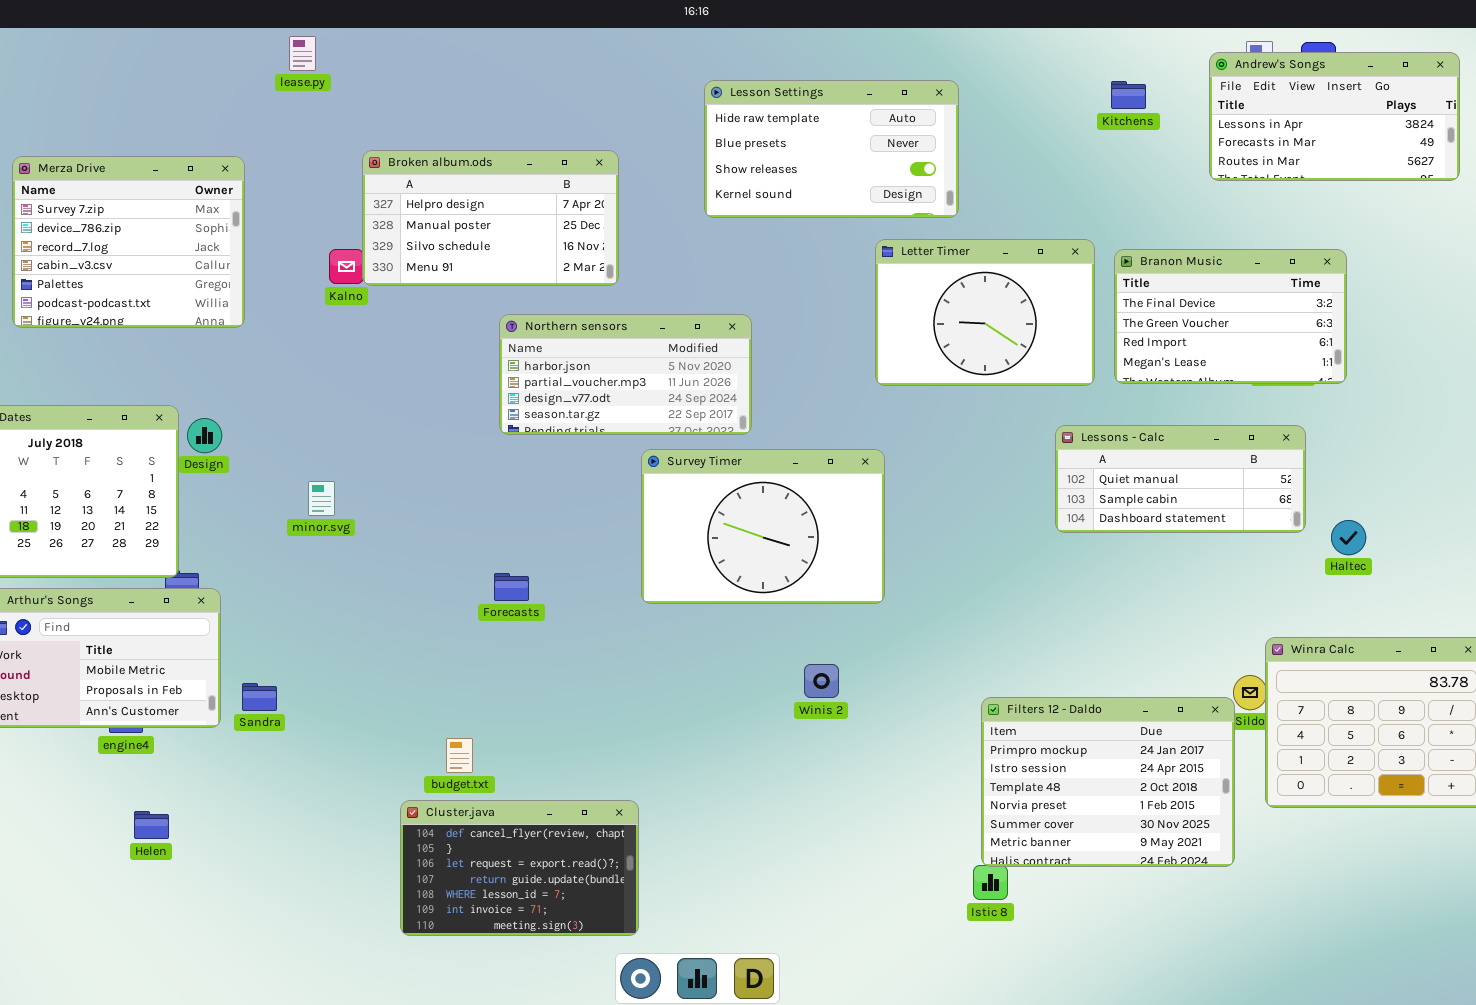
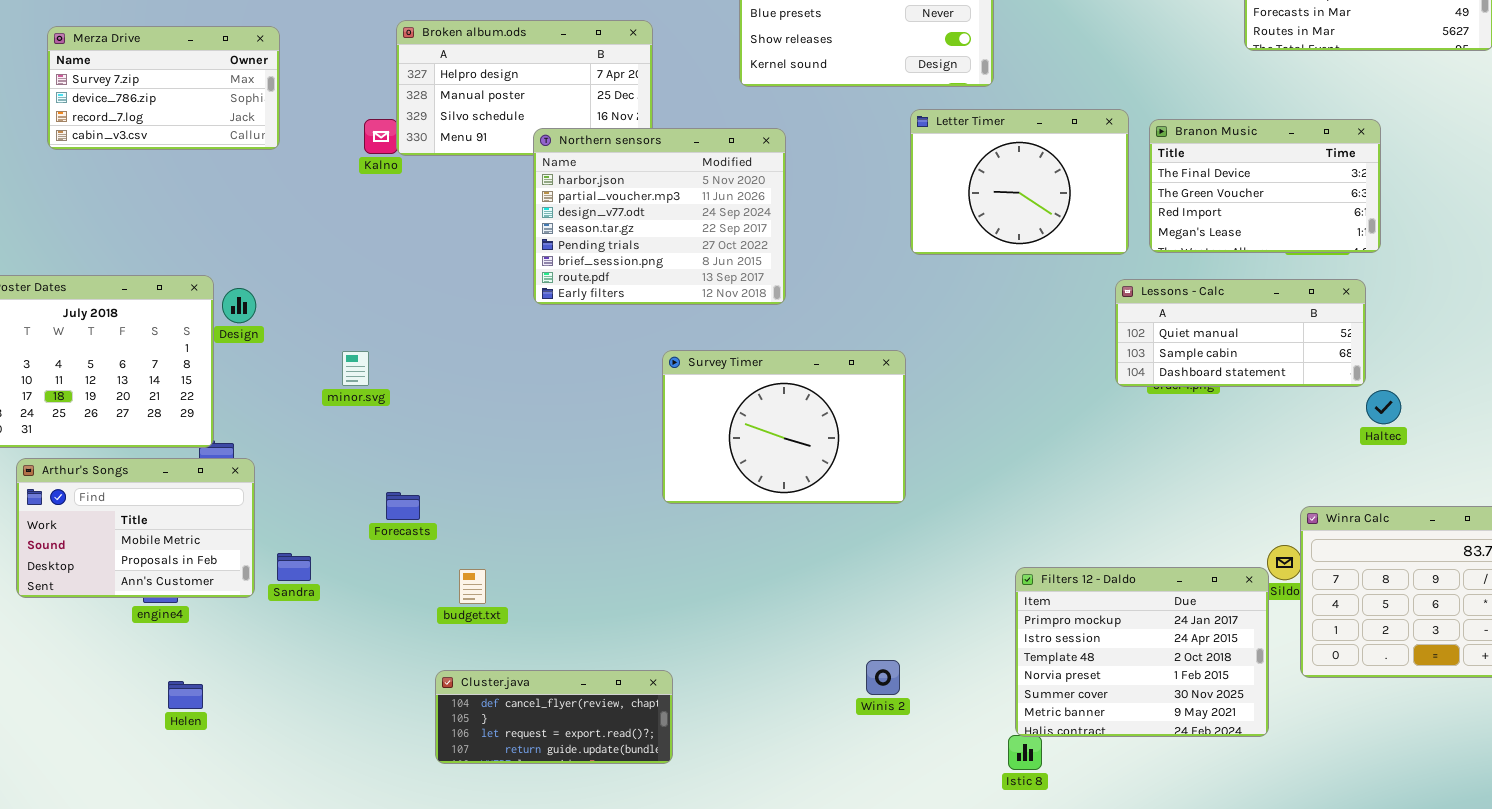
Merza Drive: [12,156,245,328] -> [47,26,280,150], resized
Northern sensors: [499,314,752,435] -> [533,128,786,305], resized
Lessons - Calc: [1055,425,1306,533] -> [1115,279,1366,387], moved
Survey Timer: [641,449,885,604] -> [662,350,906,504], moved
Forecasts: [494,573,529,601] -> [386,492,420,520], moved
Winis 2: [804,664,839,698] -> [866,660,900,695], moved
budget.txt: [446,738,473,773] -> [459,569,486,604], moved
Cluster.java: [400,800,639,936] -> [435,670,673,764], resized

